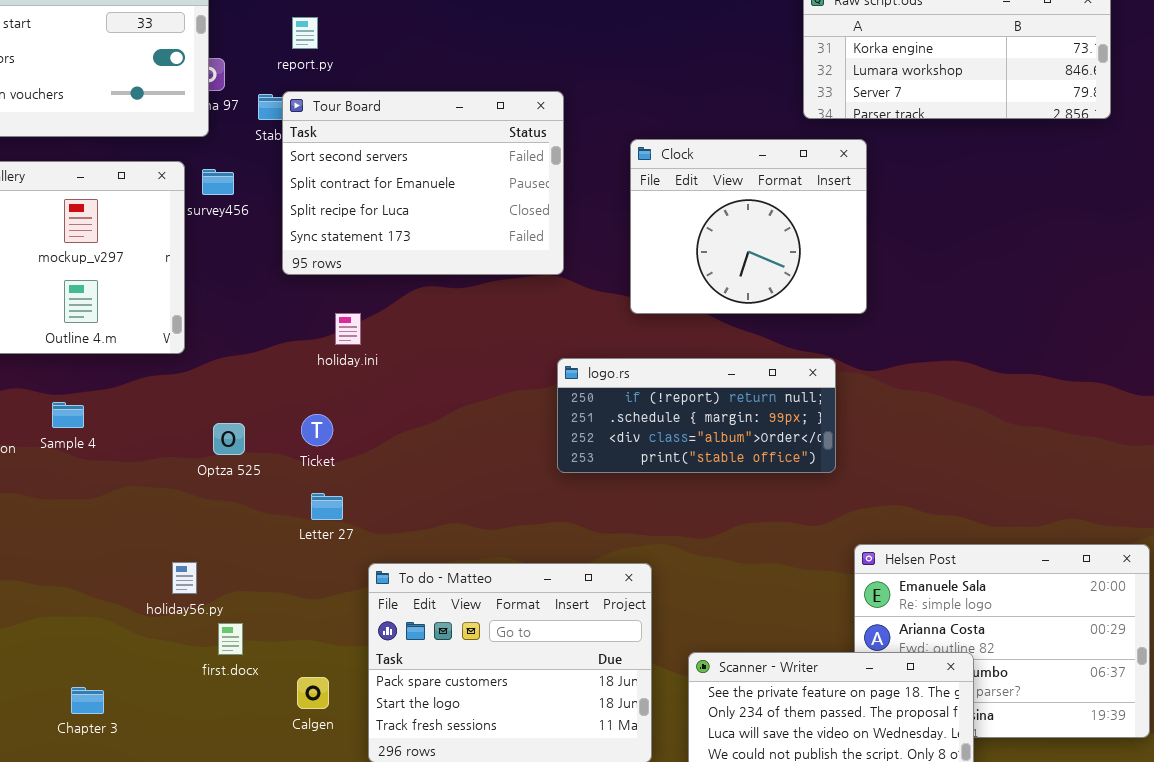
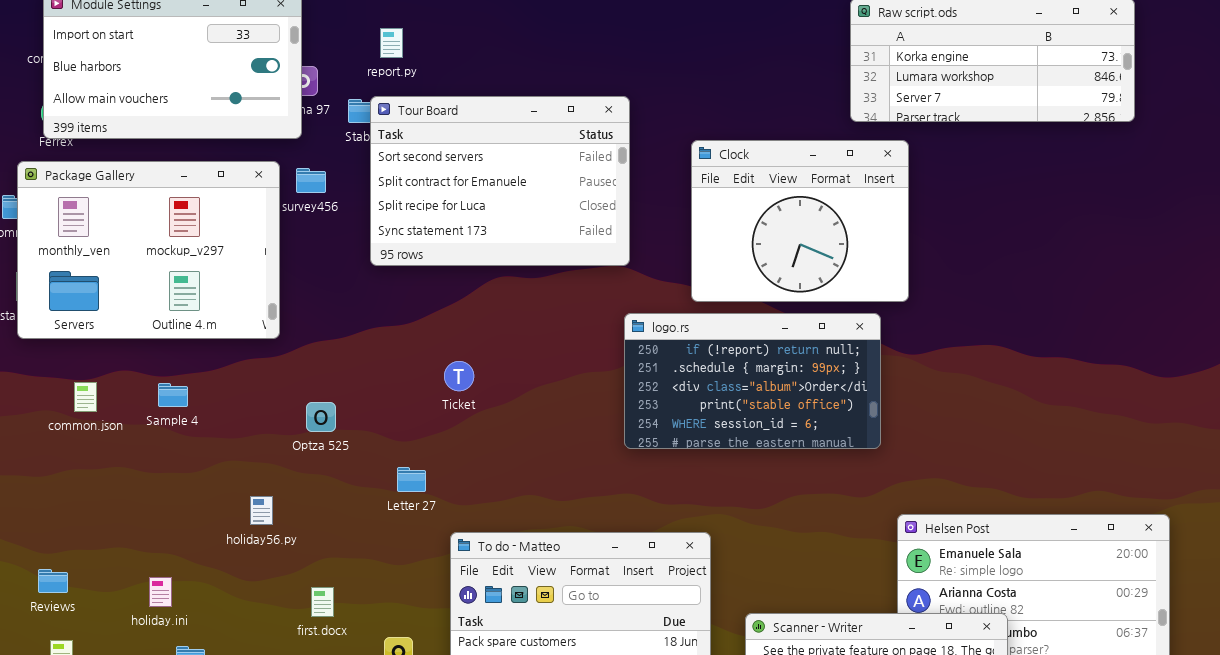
holiday.ini: [335,313,361,345] -> [149,577,172,607], moved
logo.rs: [557,358,836,473] -> [624,313,881,449], resized
Ticket: [301,414,333,446] -> [444,361,474,391], moved
holiday56.py: [172,562,197,594] -> [250,496,273,525], moved

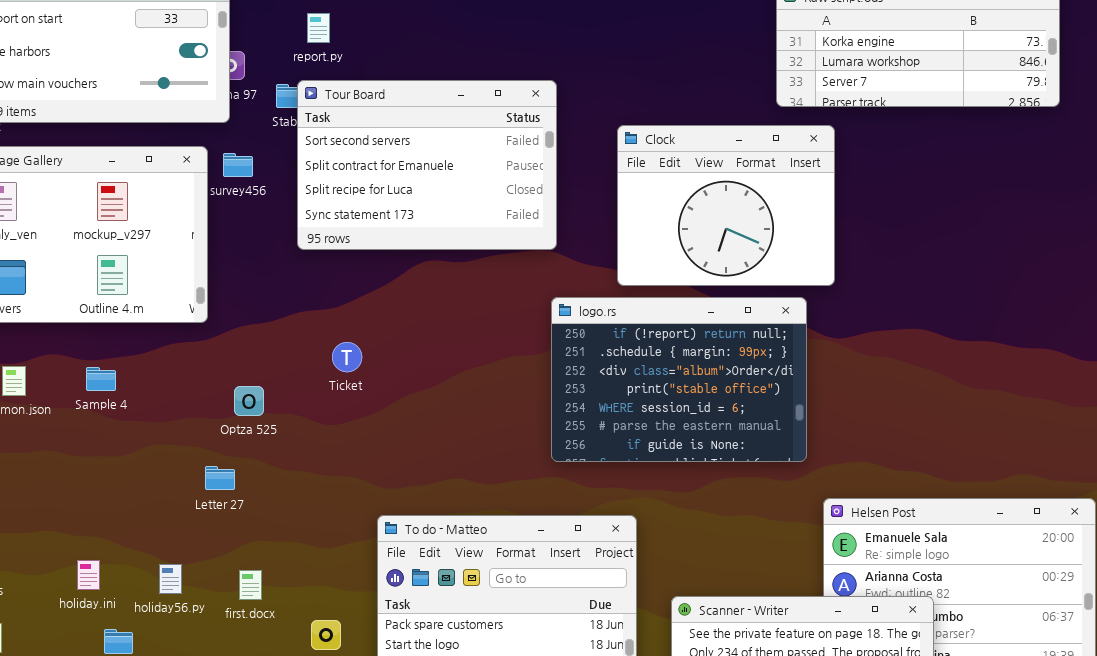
logo.rs: [624,313,881,449] -> [551,297,807,462], resized
Ticket: [444,361,474,391] -> [332,342,362,372], moved
Letter 27: [397,467,426,492] -> [205,466,235,490], moved
holiday56.py: [250,496,273,525] -> [159,564,182,594], moved

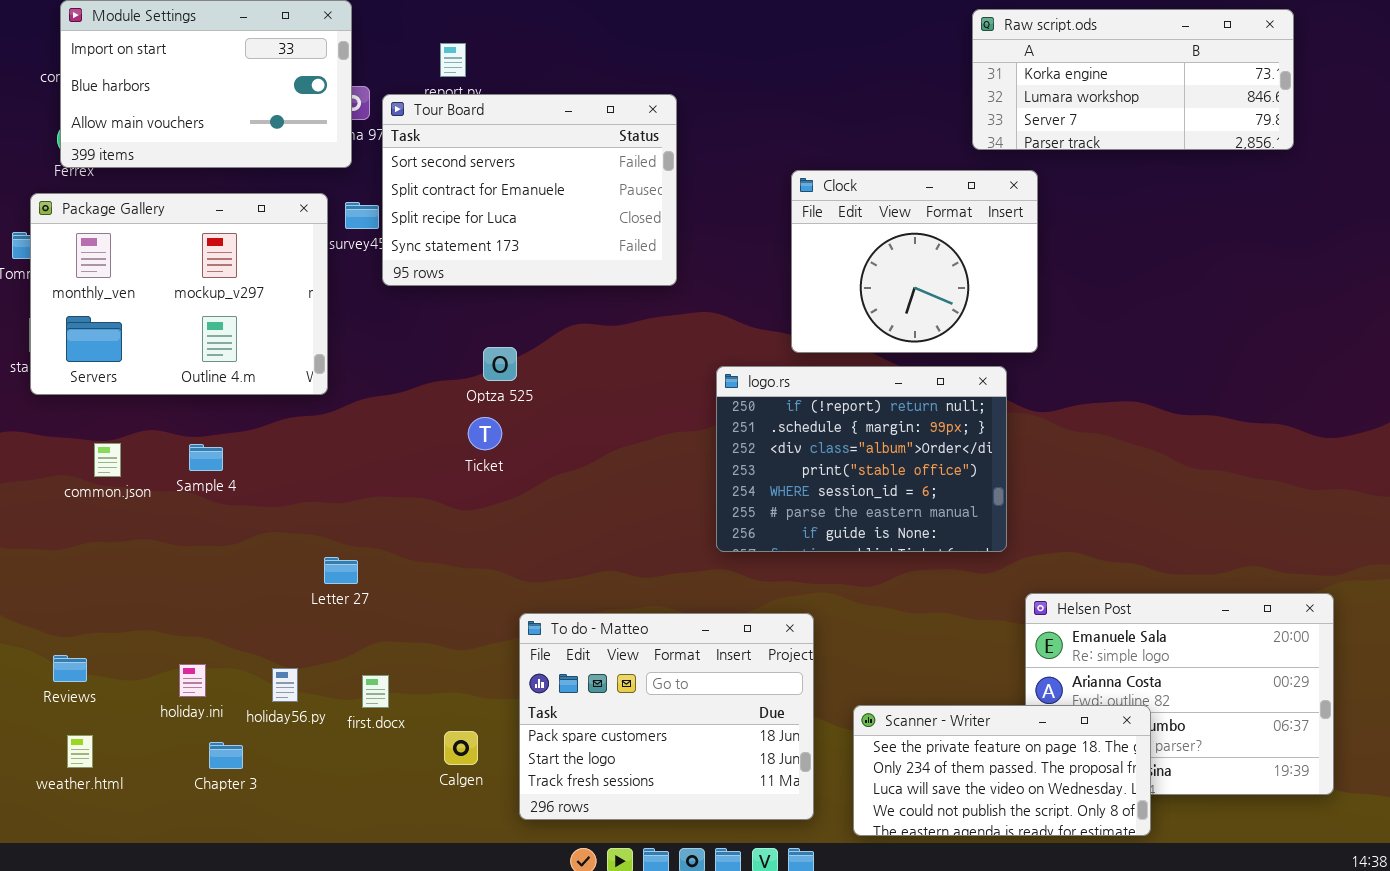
Tour Board: [297,80,557,250] -> [382,94,677,286], moved
Optza 525: [234,386,264,416] -> [483,347,517,381], moved

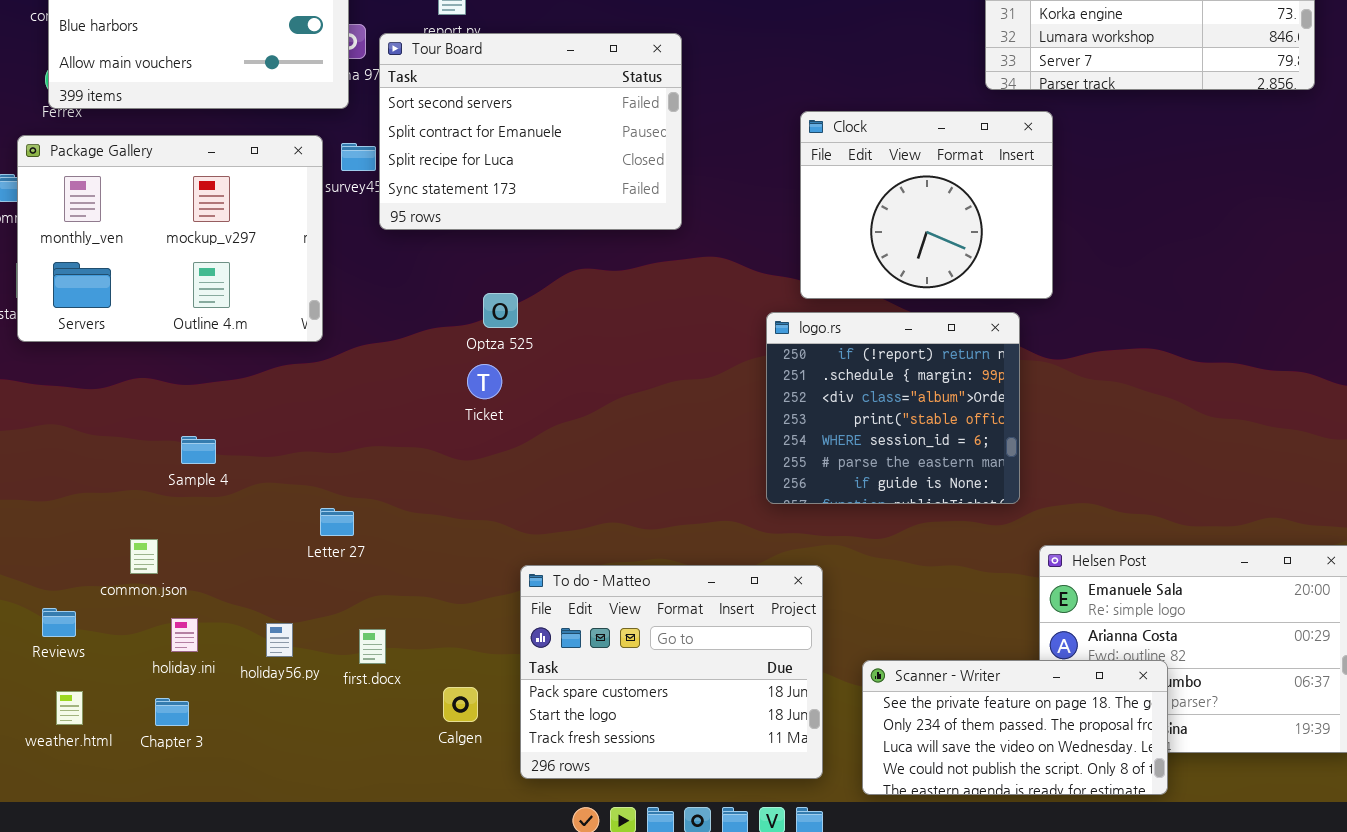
logo.rs: [716,366,1007,552] -> [766,312,1020,504], resized
common.json: [94,443,121,477] -> [130,539,158,574], moved
Sample 4: [189,444,223,471] -> [181,436,216,464], moved
Chapter 3: [209,742,243,769] -> [155,698,189,726], moved

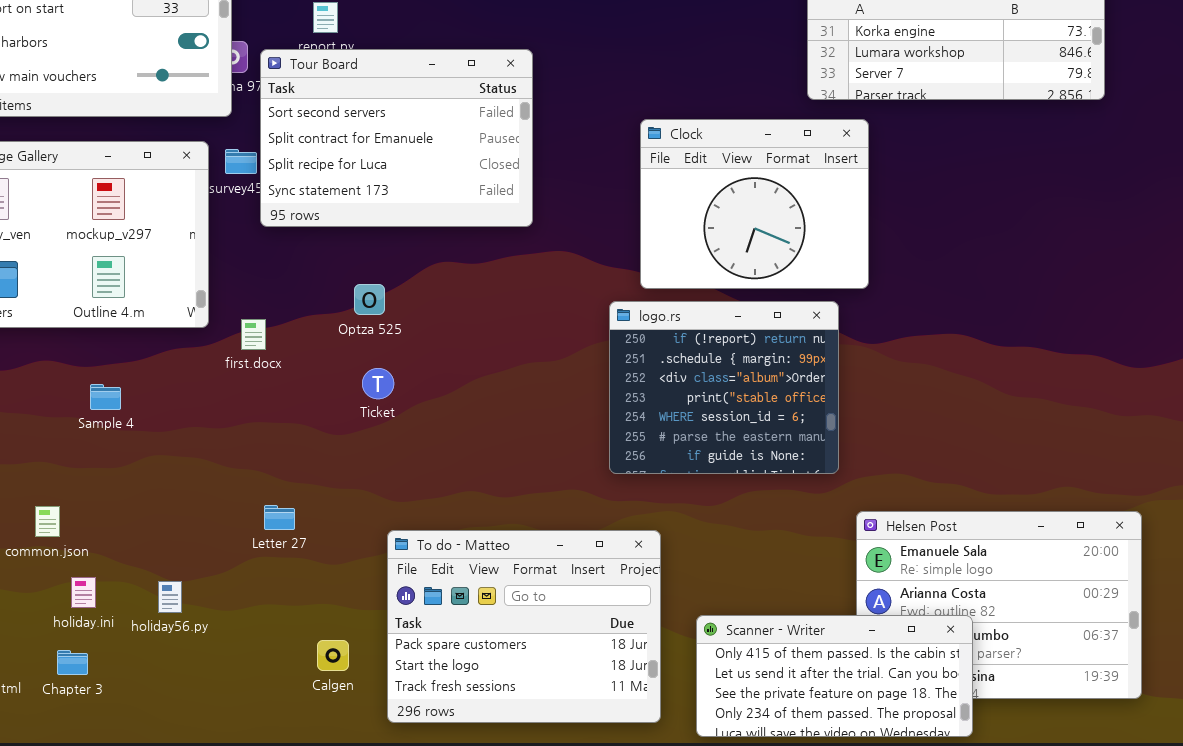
Ticket: [467,364,502,399] -> [362,368,394,399], moved
Sample 4: [181,436,216,464] -> [90,384,121,410], moved
Letter 27: [320,508,354,536] -> [264,505,295,530], moved
first.docx: [359,629,386,664] -> [241,319,266,350], moved
Scanner - Writer: [862,660,1168,795] -> [696,615,973,737], scrolled up 2 rows

